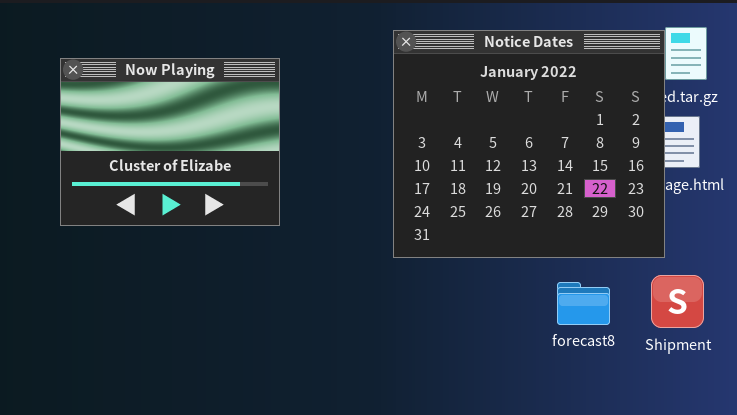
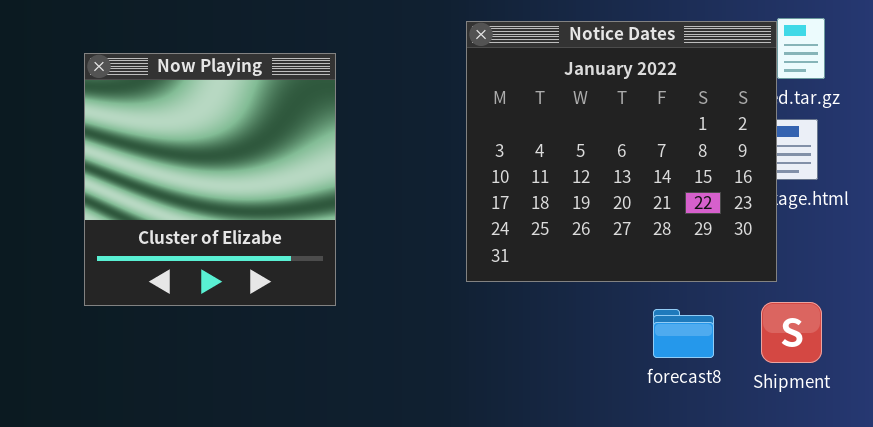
Now Playing: [60,58,280,226] -> [84,53,336,306], resized

